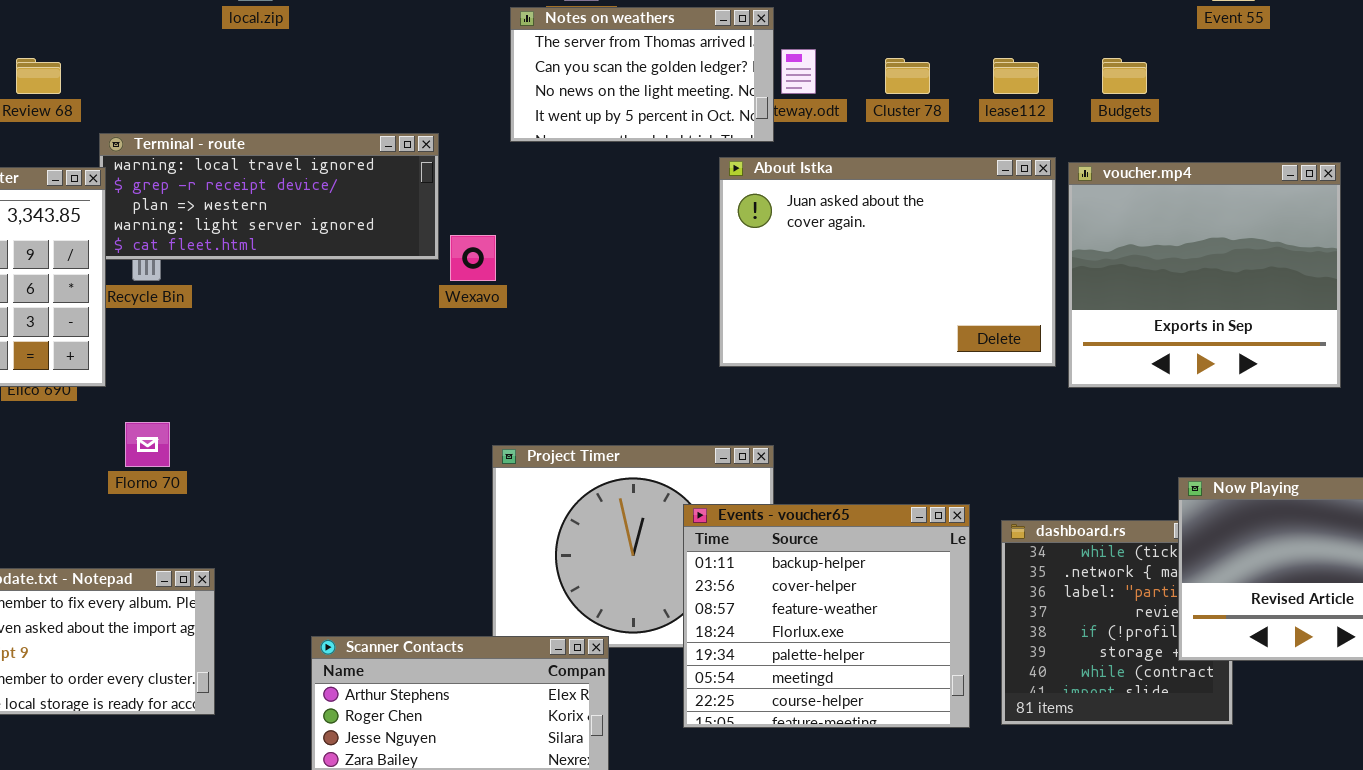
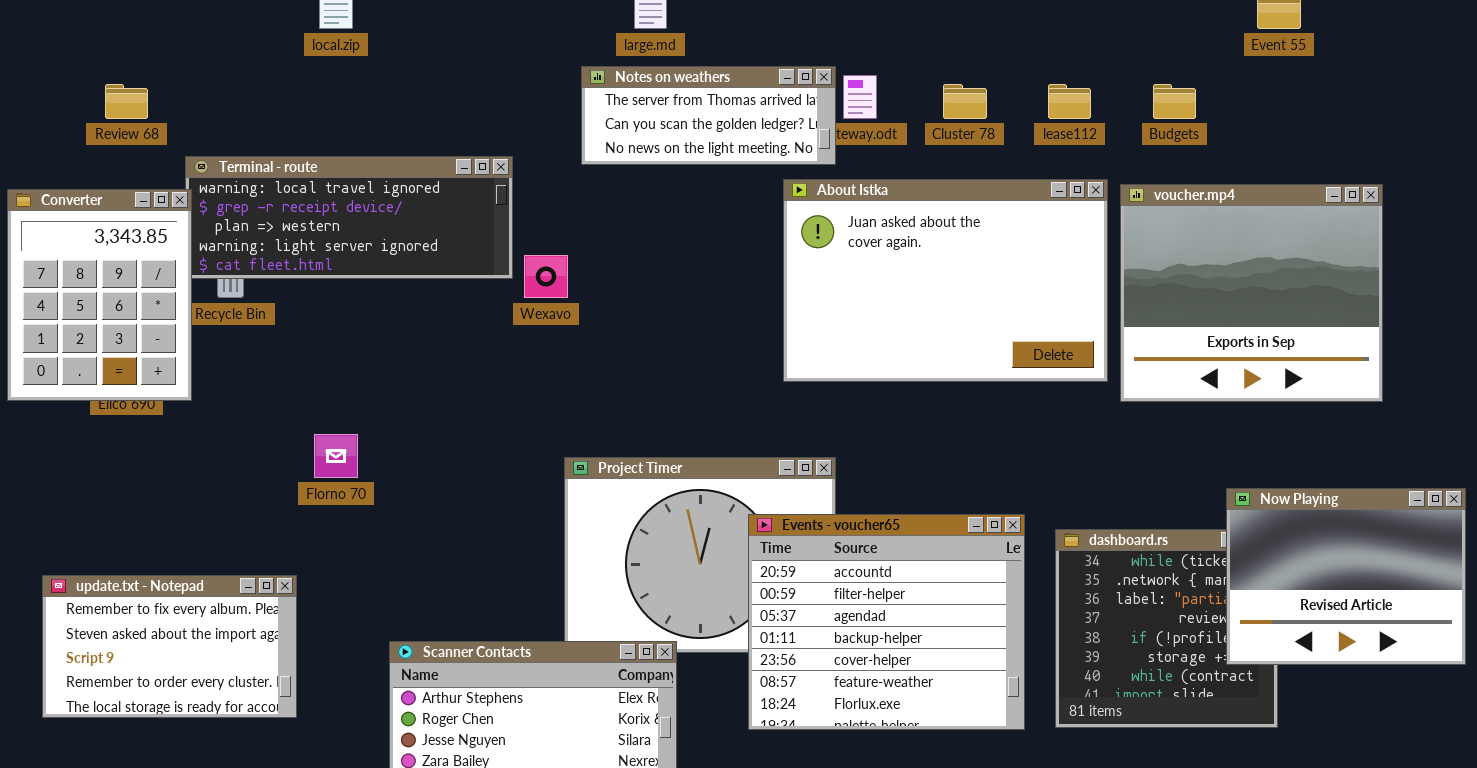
Notes on weathers: [510,7,774,142] -> [581,66,836,165], resized
Florno 70: [125,422,170,467] -> [314,434,358,478], moved
Events - voucher65: [683,504,970,728] -> [748,514,1025,730], scrolled up 3 rows

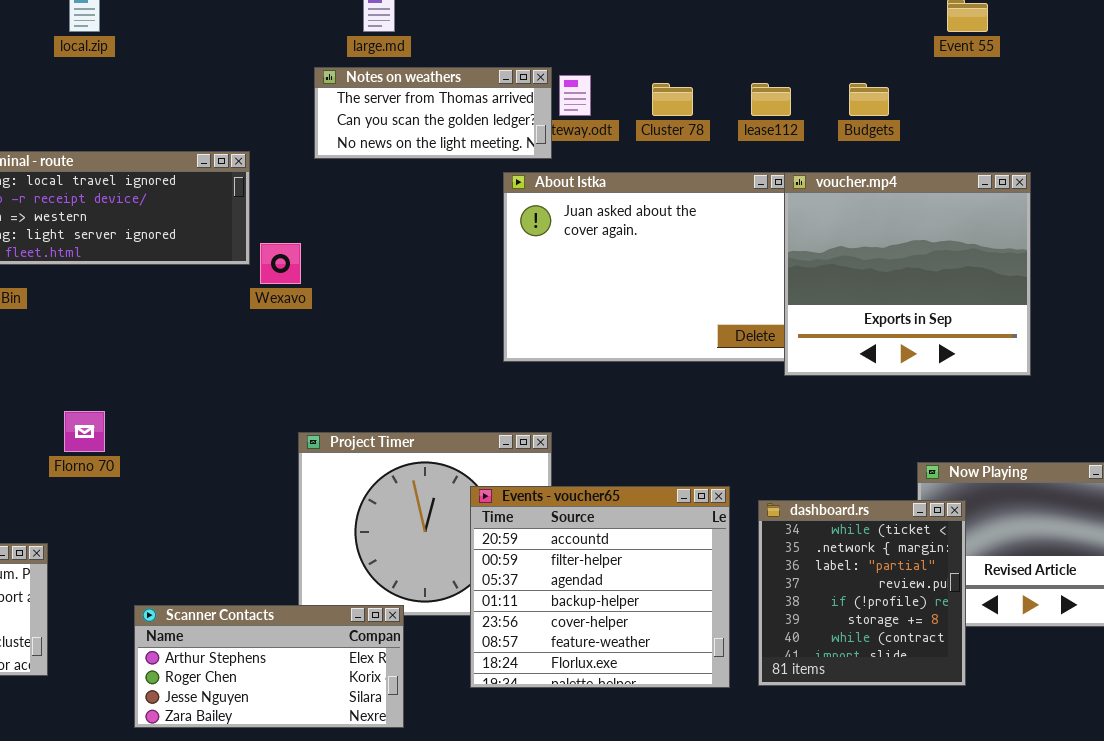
voucher.mp4: [1120,184,1383,402] -> [784,172,1031,376], moved
dashboard.rs: [1055,529,1278,728] -> [758,500,966,686], raised

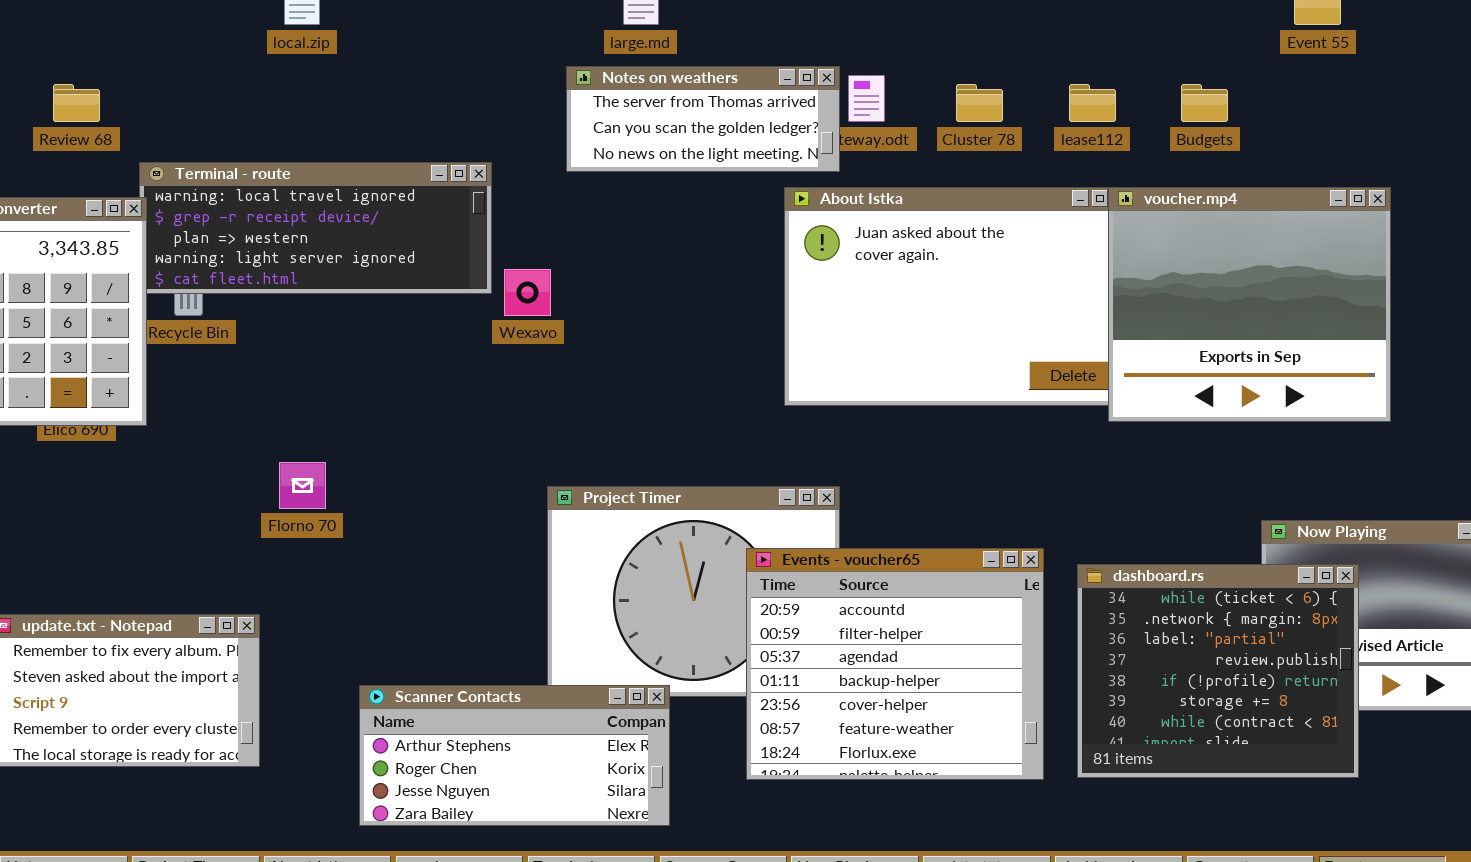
dashboard.rs: [758,500,966,686] -> [1077,564,1359,778], resized

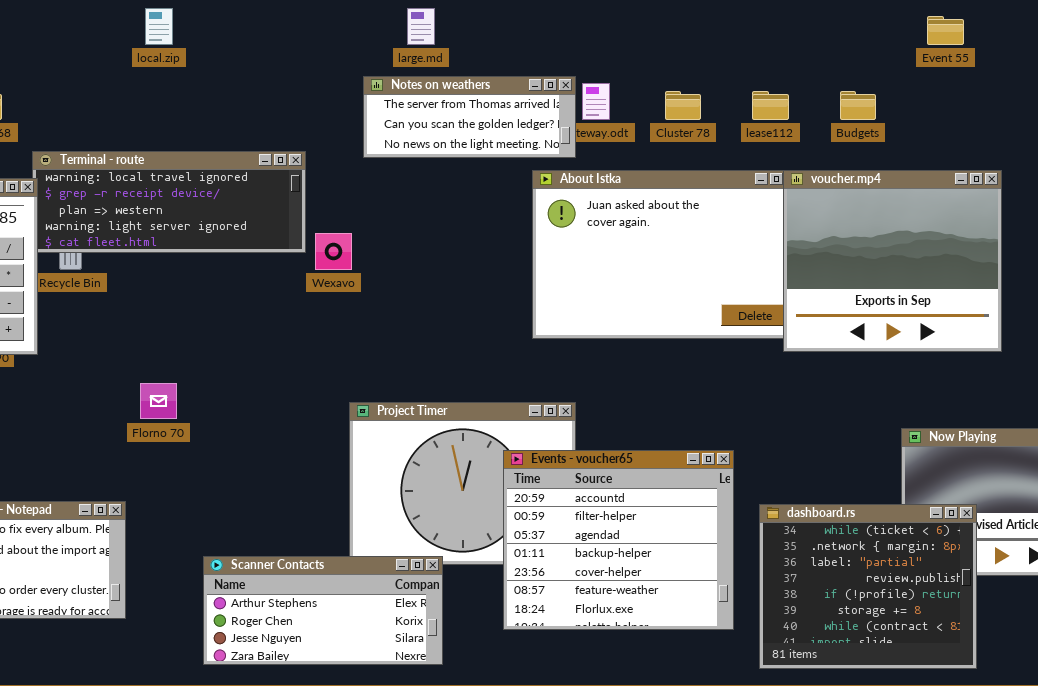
dashboard.rs: [1077,564,1359,778] -> [759,504,977,669], moved

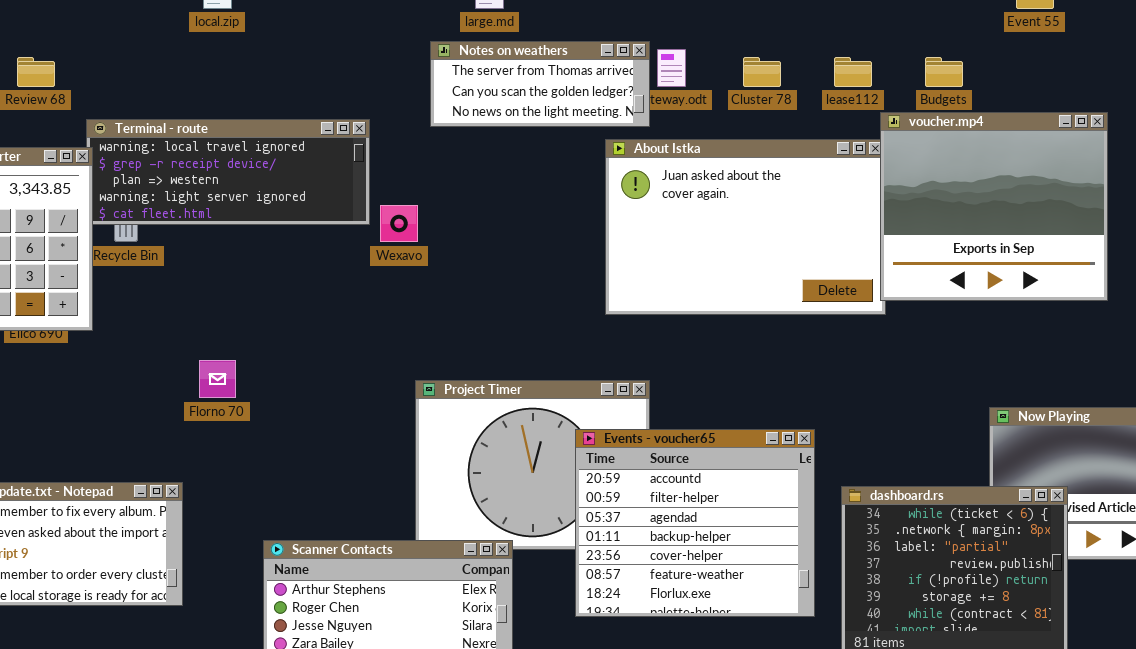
voucher.mp4: [783,170,1002,352] -> [880,112,1108,301], moved

